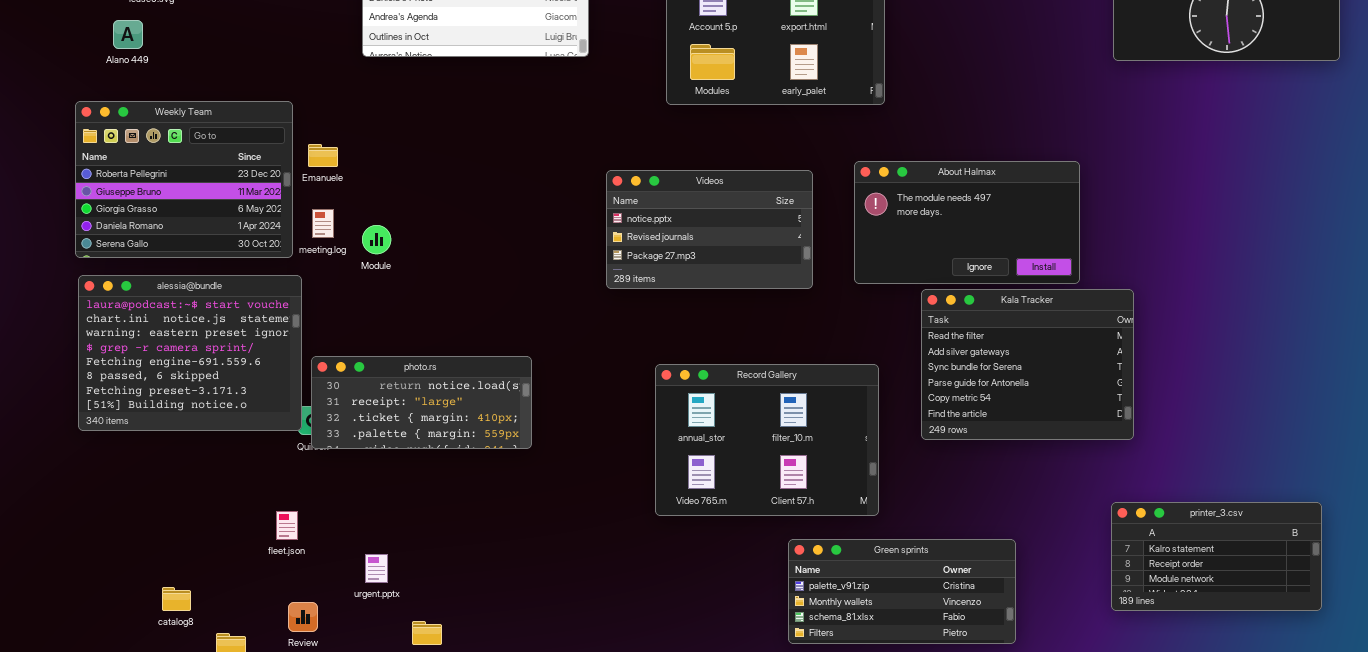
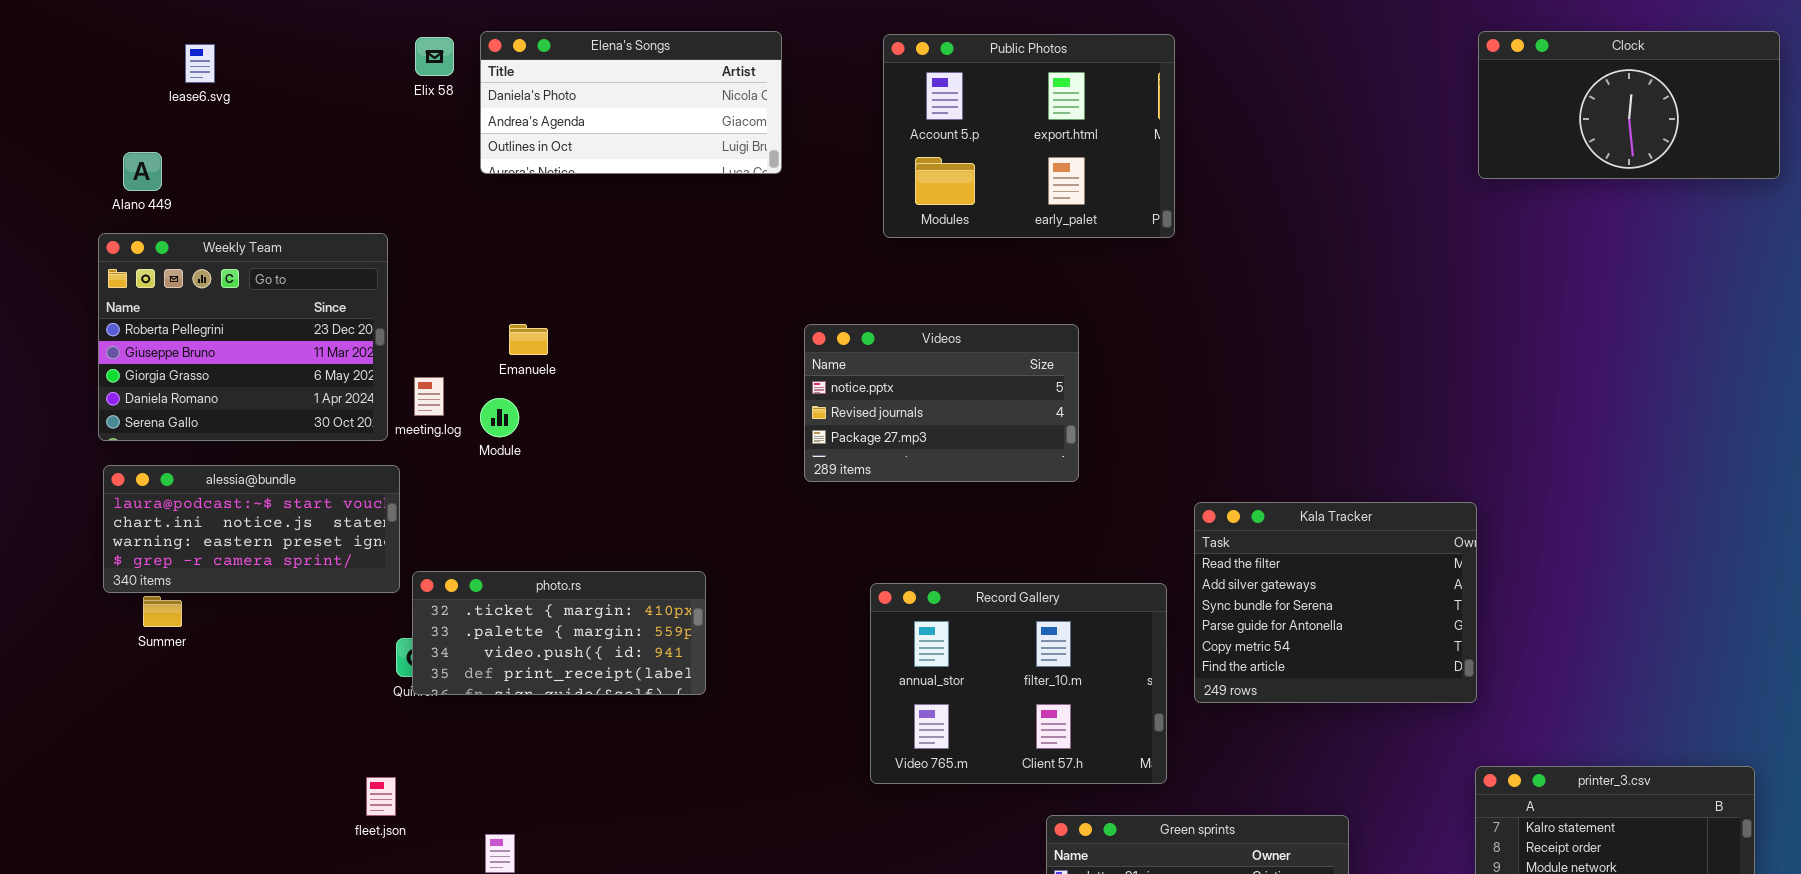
Alano 449: [113,20,143,49] -> [123,152,162,191], moved
Emanuele: [308,144,338,167] -> [509,324,548,355], moved
About Halmax: [854,161,1080,284] -> none, closed
alessia@bundle: [78,275,302,431] -> [103,465,400,593], resized
Kala Tracker: [921,289,1134,440] -> [1194,502,1477,703], moved
photo.rs: [311,356,532,449] -> [412,571,706,695], scrolled down 2 rows

